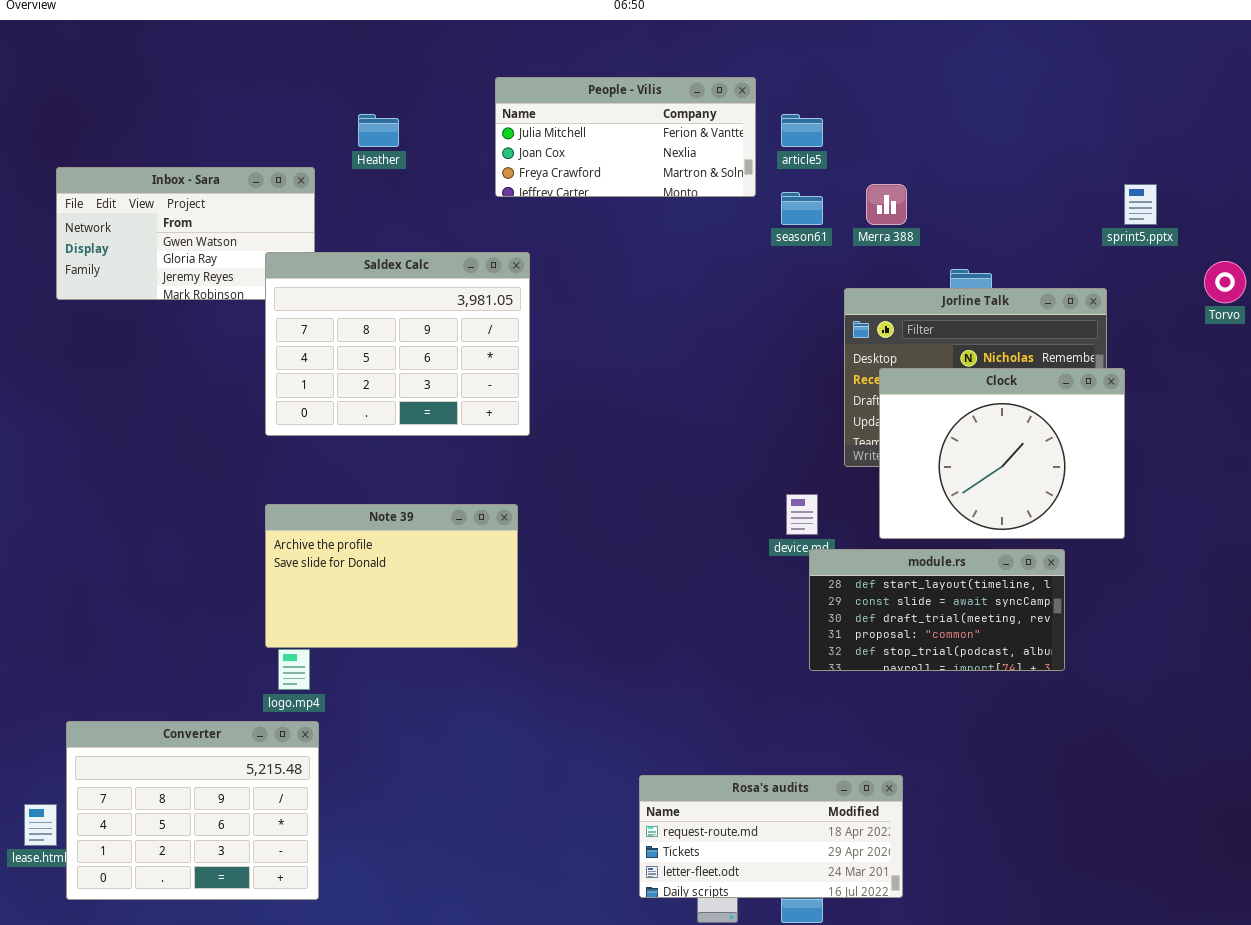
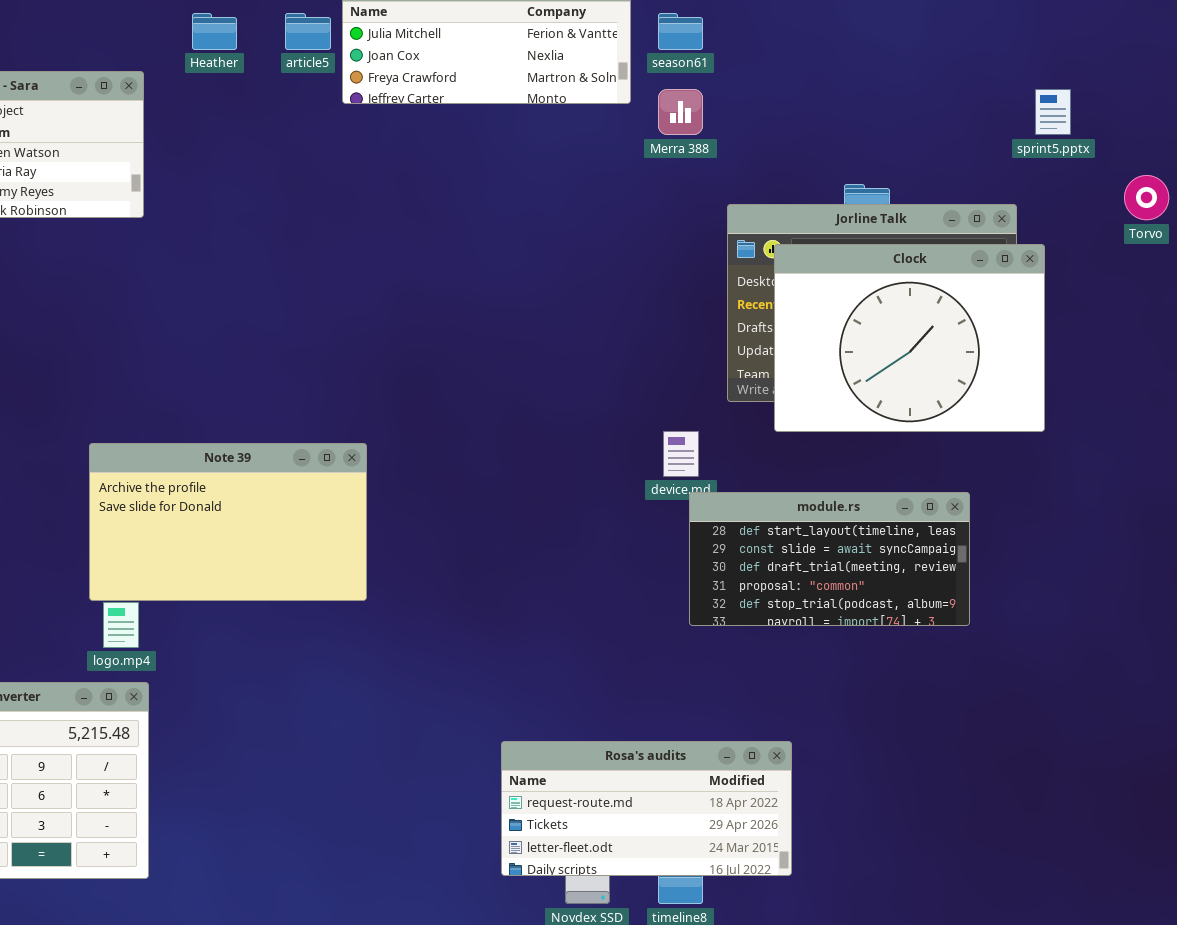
article5: [781,114,823,147] -> [285,13,331,50], moved
Merra 388: [866,184,907,225] -> [658,89,703,135], moved
season61: [781,192,823,225] -> [658,13,703,50], moved
Saldex Calc: [265,252,530,436] -> none, closed
Clock: [879,368,1125,539] -> [774,244,1045,432], moved

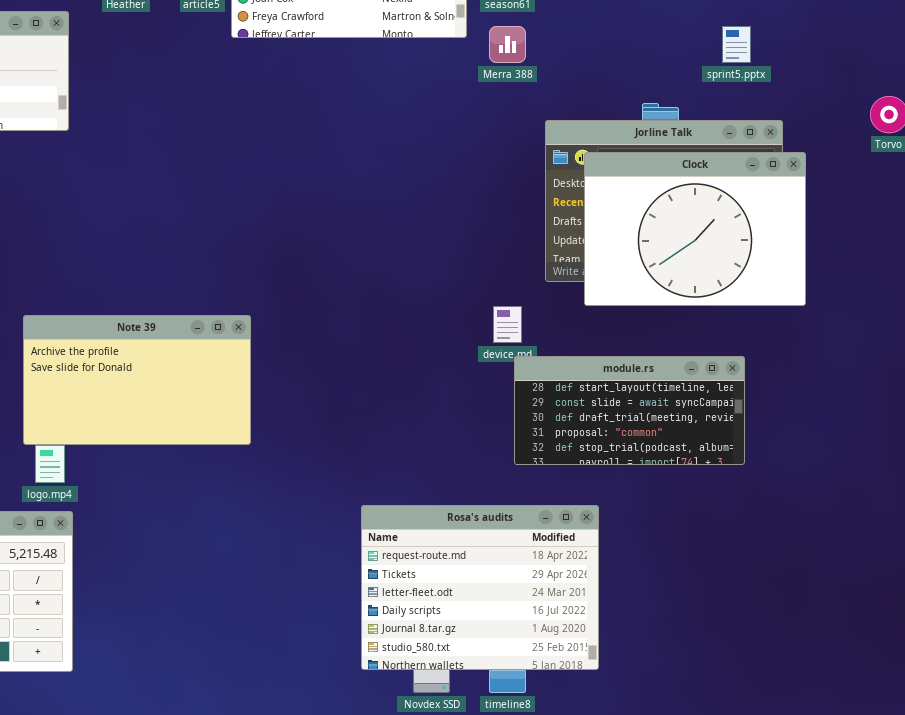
sprint5.pptx: [1035,89,1071,135] -> [722,26,751,63], moved
Rosa's audits: [501,741,792,876] -> [361,505,599,670], resized

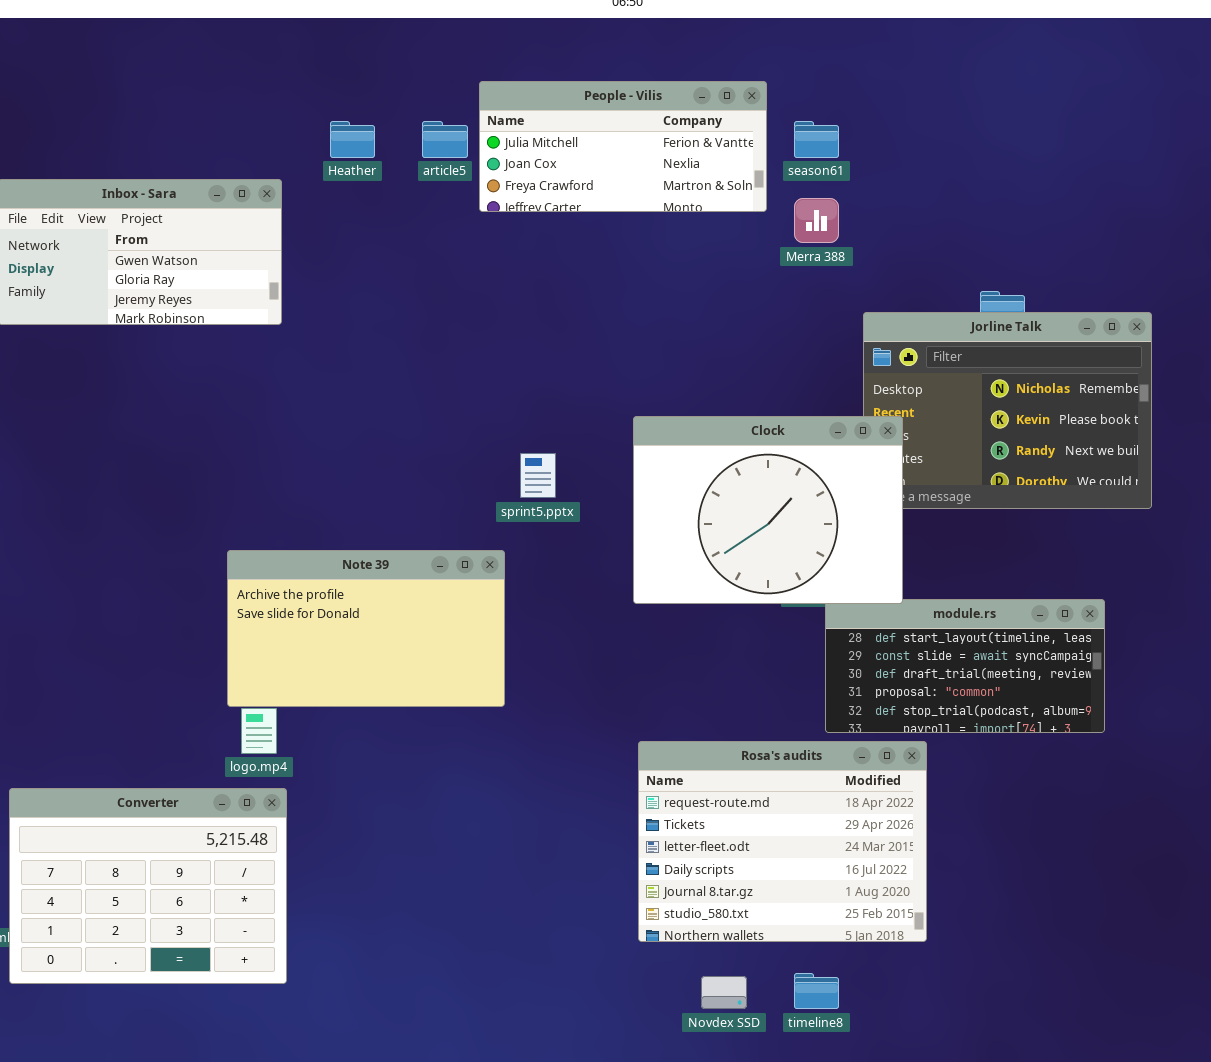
sprint5.pptx: [722,26,751,63] -> [520,453,556,498], moved
Clock: [584,152,806,306] -> [633,416,903,604], moved
Rosa's audits: [361,505,599,670] -> [638,741,927,942], moved

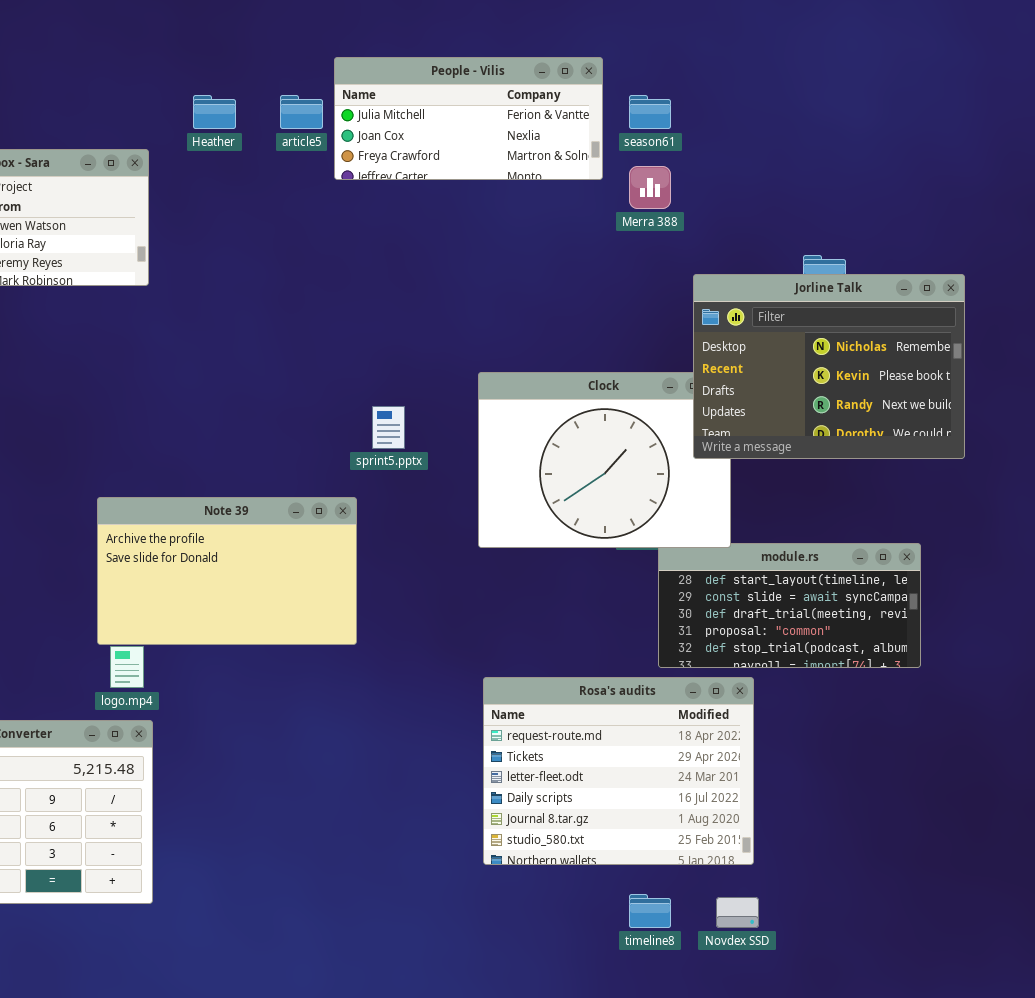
Jorline Talk: [863,312,1152,509] -> [693,274,965,459], raised
Novdex SSD: [701,976,747,1009] -> [716,897,759,928], moved

